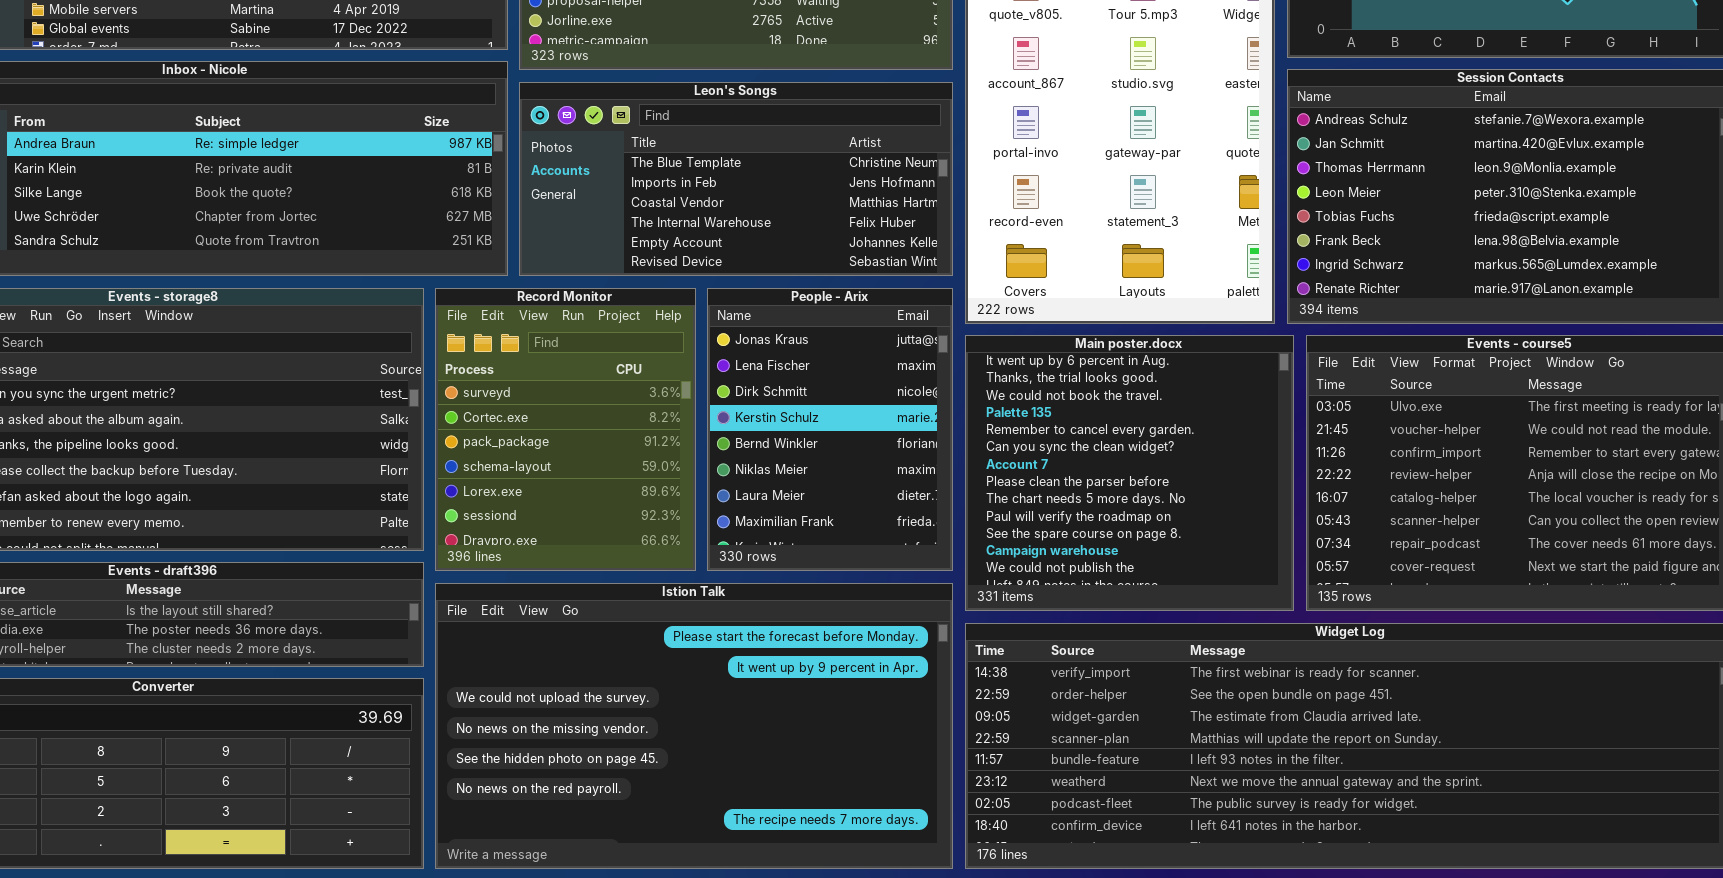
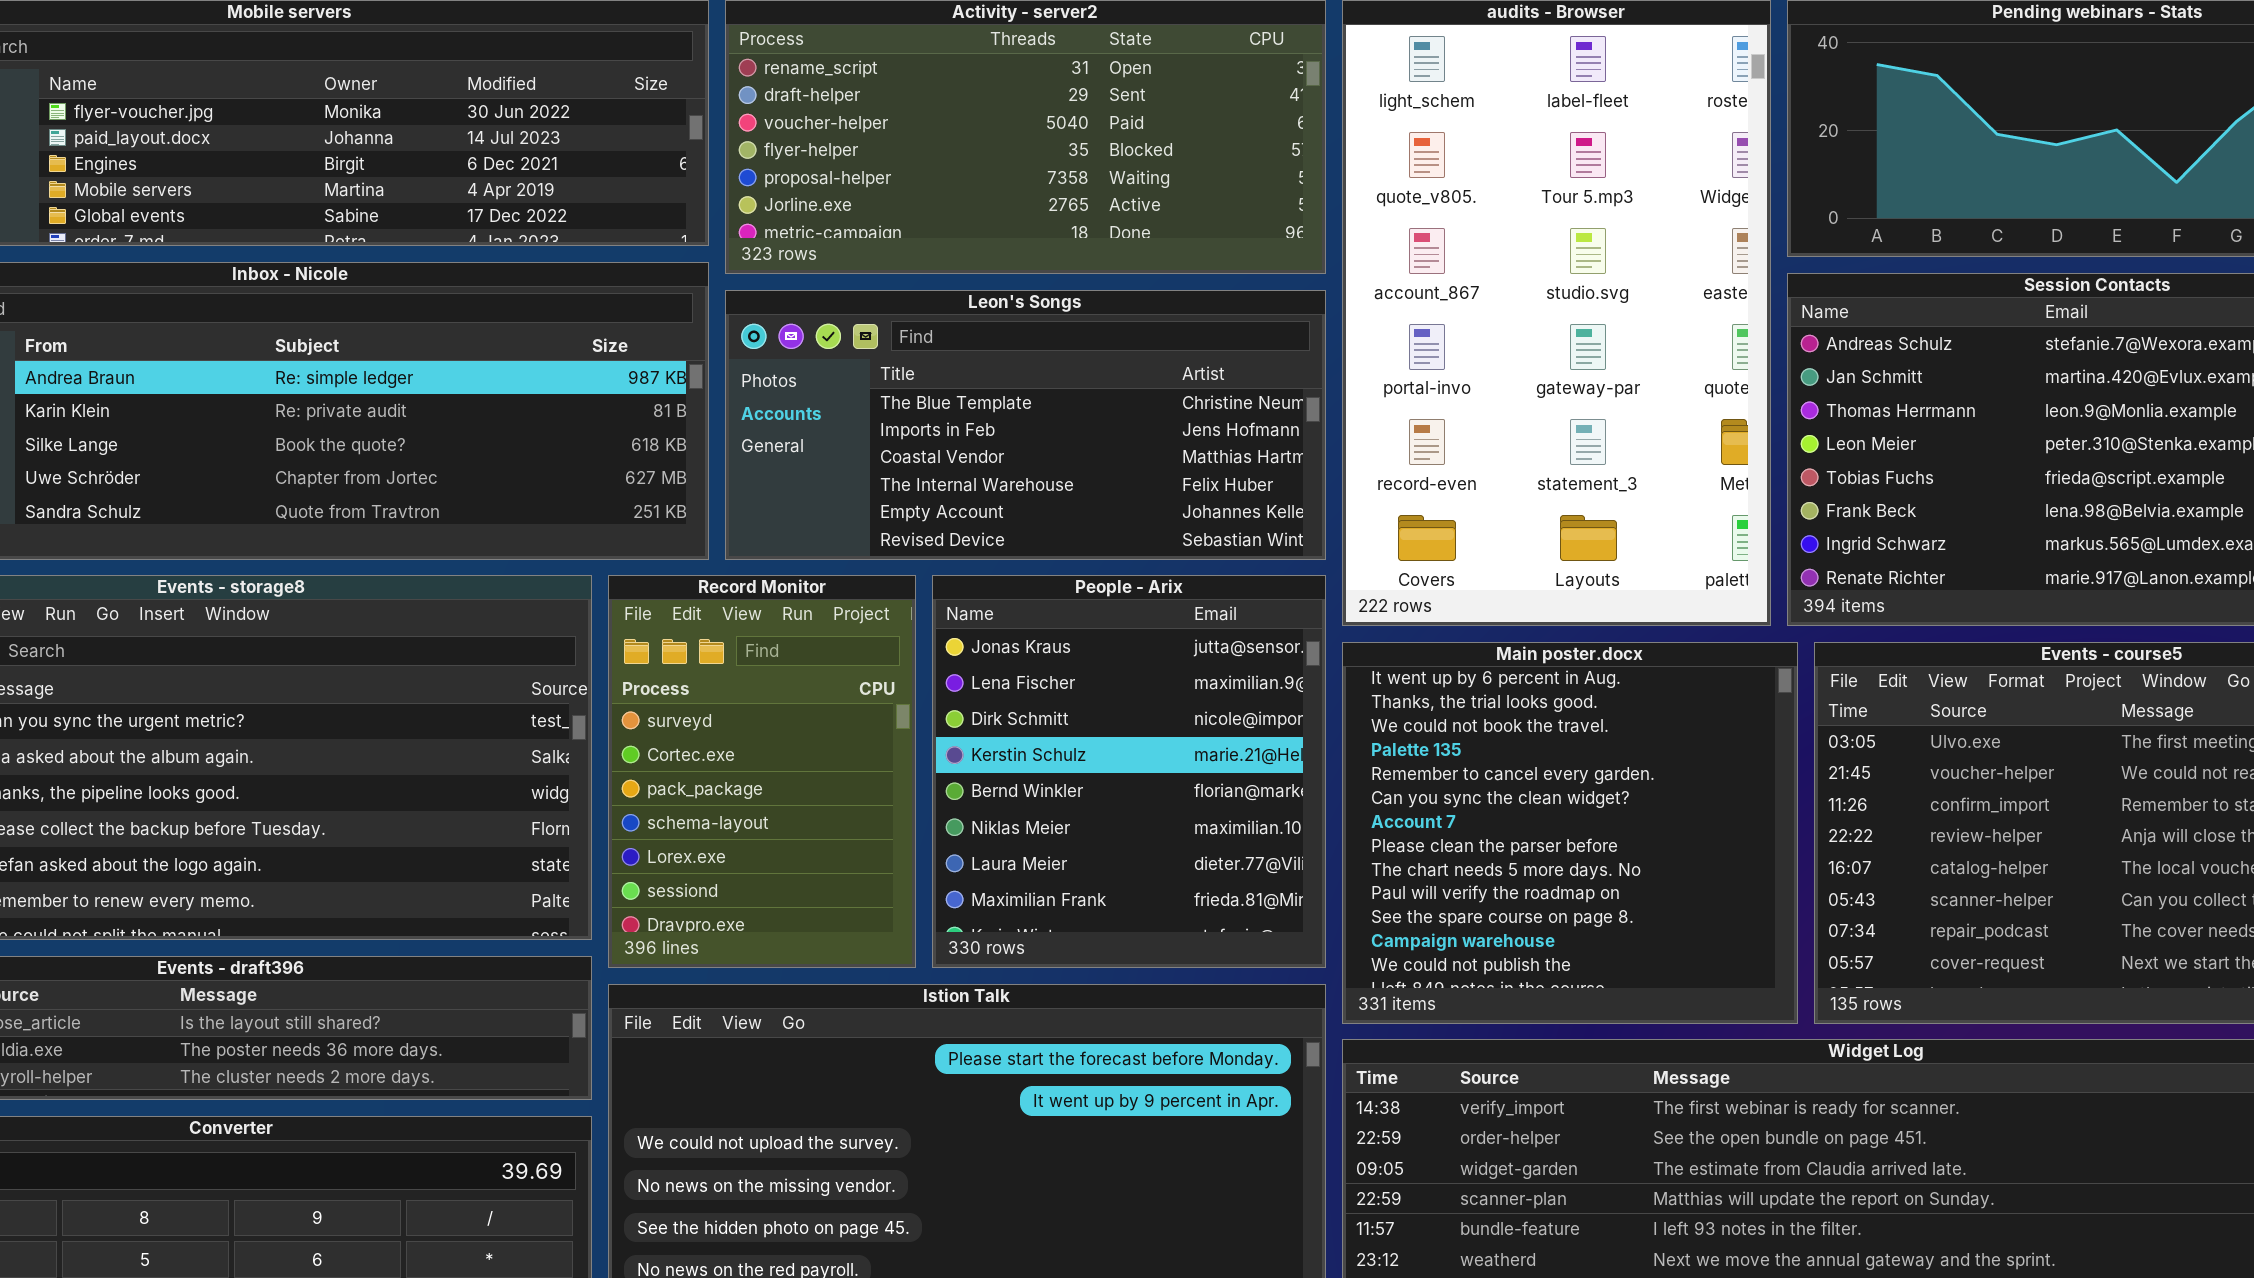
Record Monitor: [435,288,696,571] -> [608,575,916,968], resized
People - Arix: [707,288,953,571] -> [932,575,1326,968], resized

